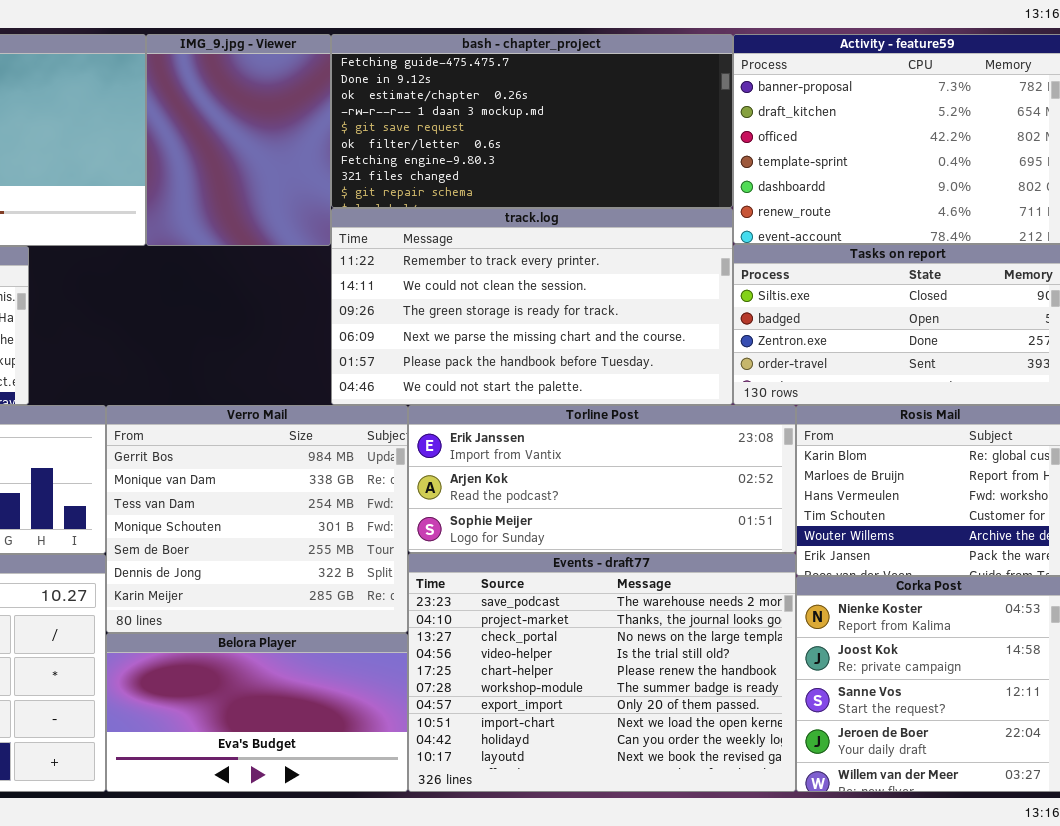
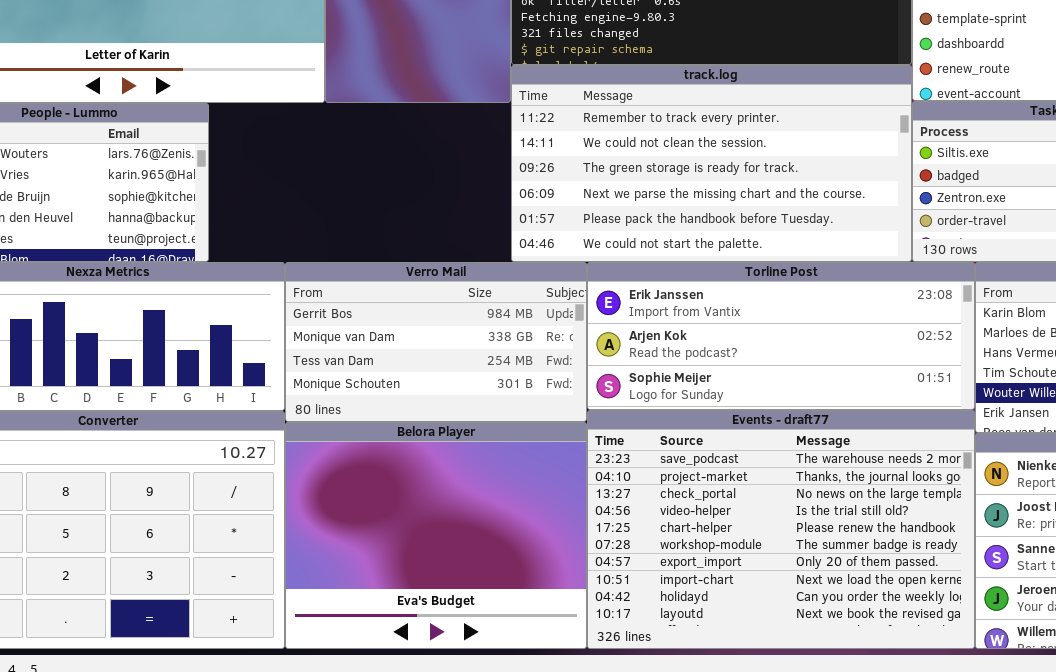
Verro Mail: [106,405,408,633] -> [285,262,587,422], resized
Belora Player: [106,633,408,792] -> [285,422,587,649], resized

